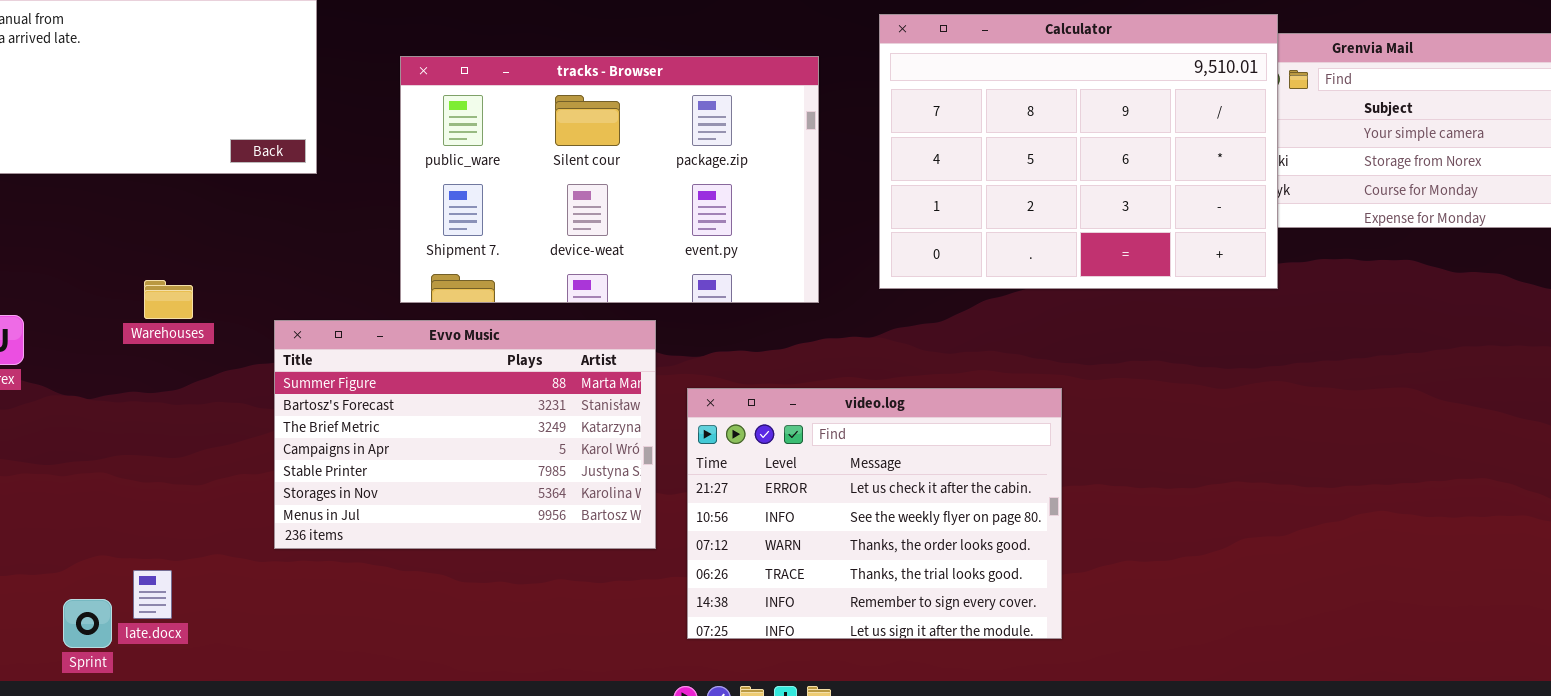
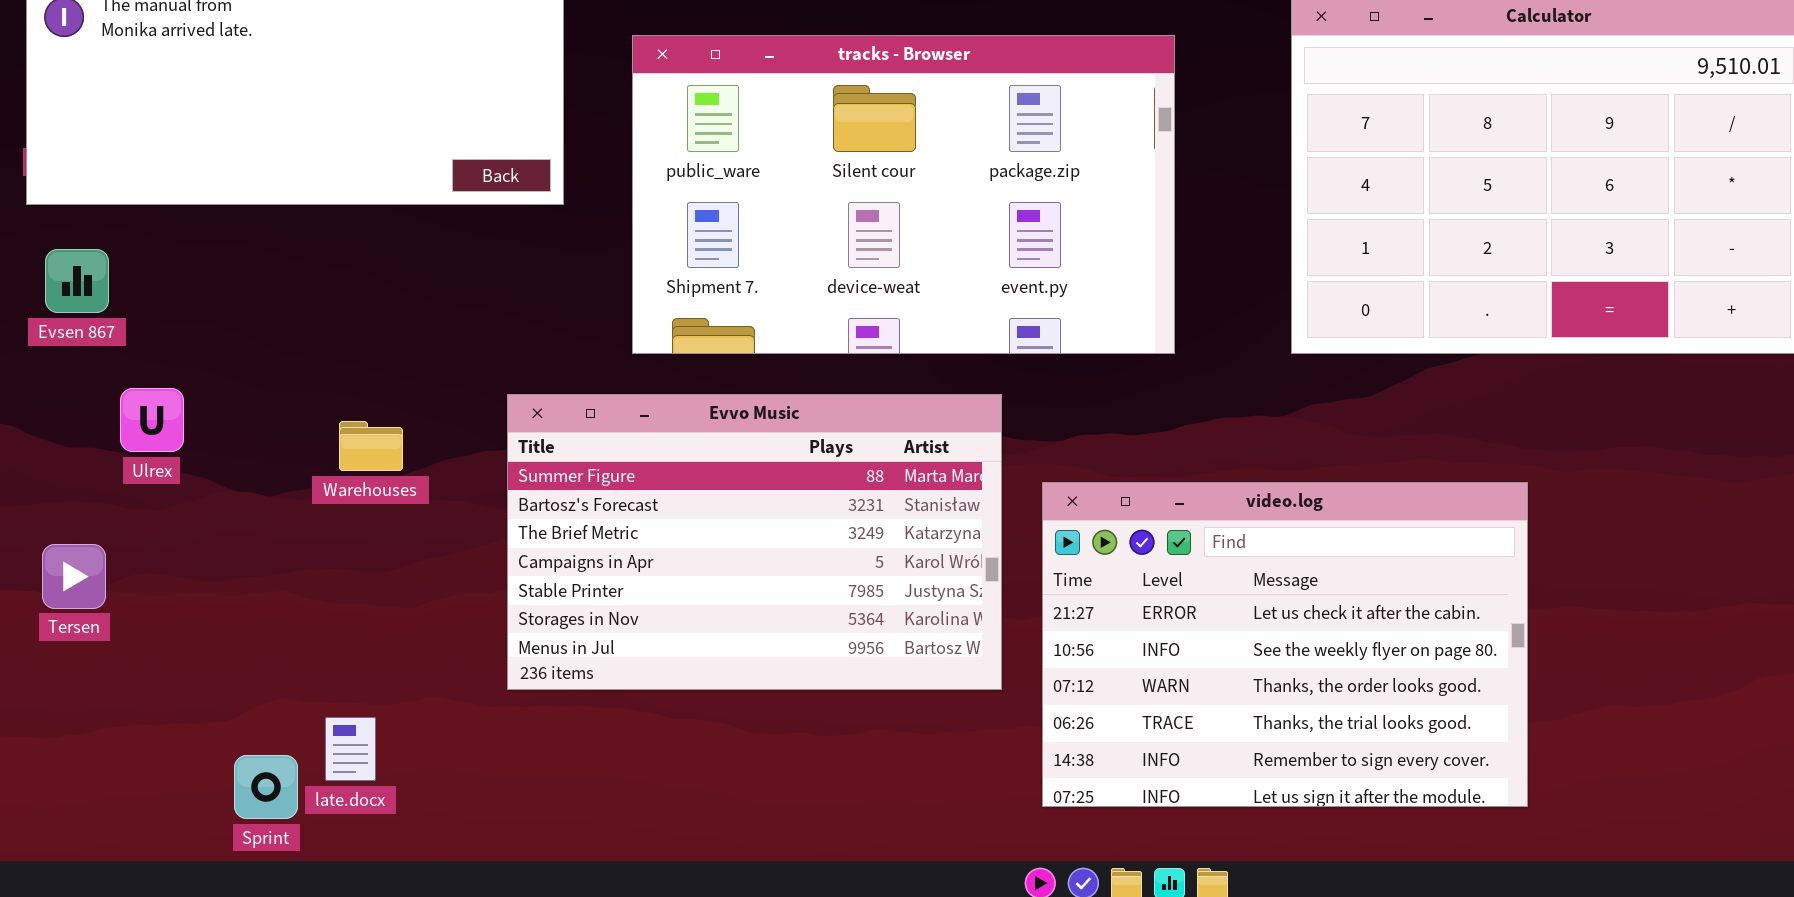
tracks - Browser: [400,56,819,303] -> [632,35,1175,354], moved
Warehouses: [144,280,193,319] -> [339,421,403,471], moved

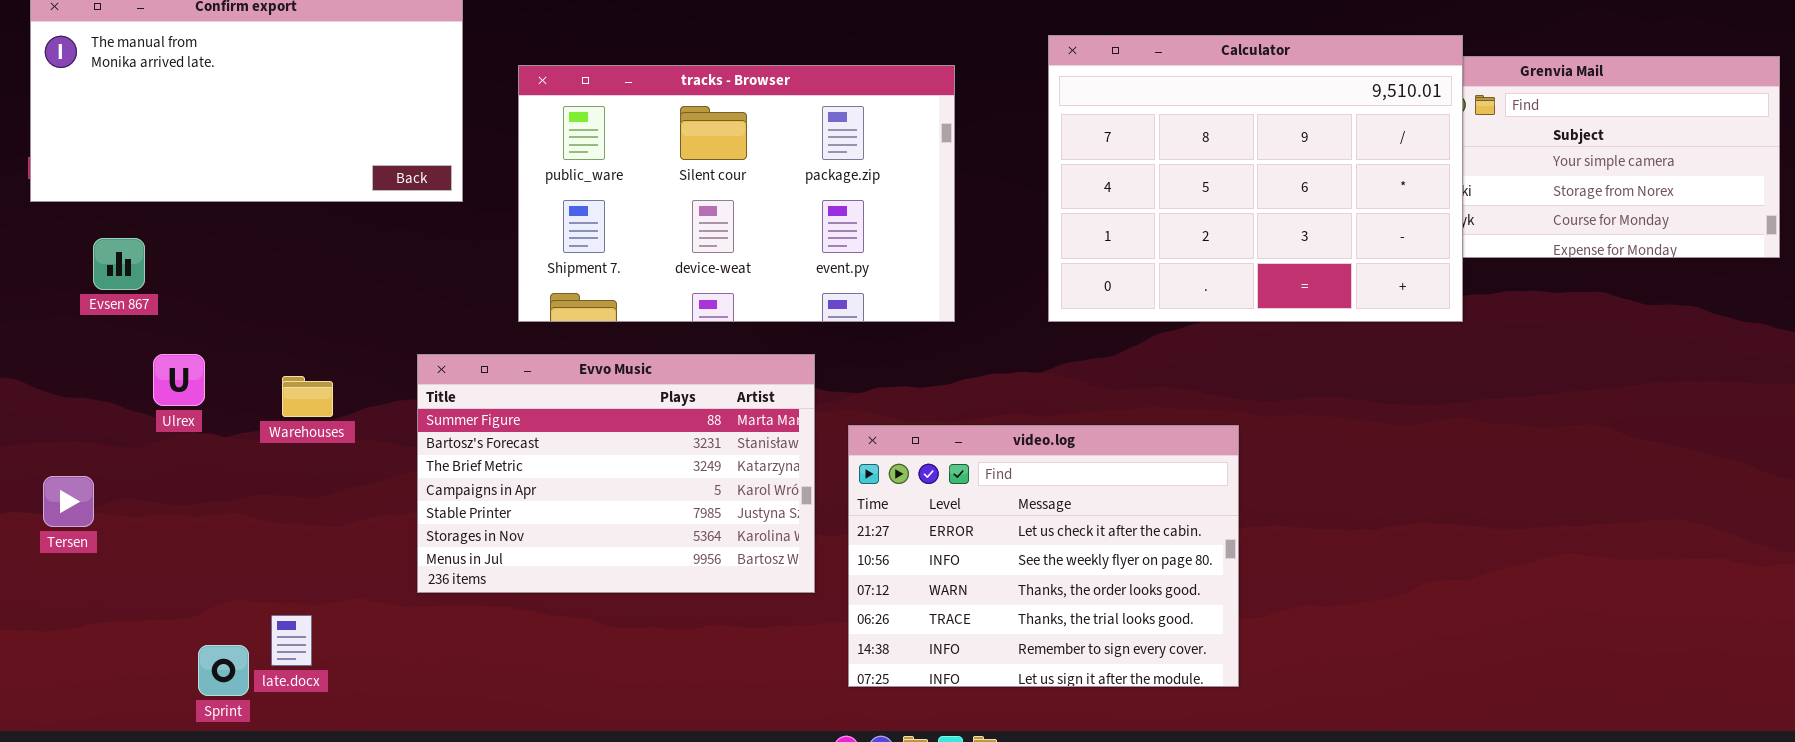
Evsen 867: [45,249,109,313] -> [93,238,145,290], moved
Ulrex: [120,388,184,452] -> [153,354,205,406], moved

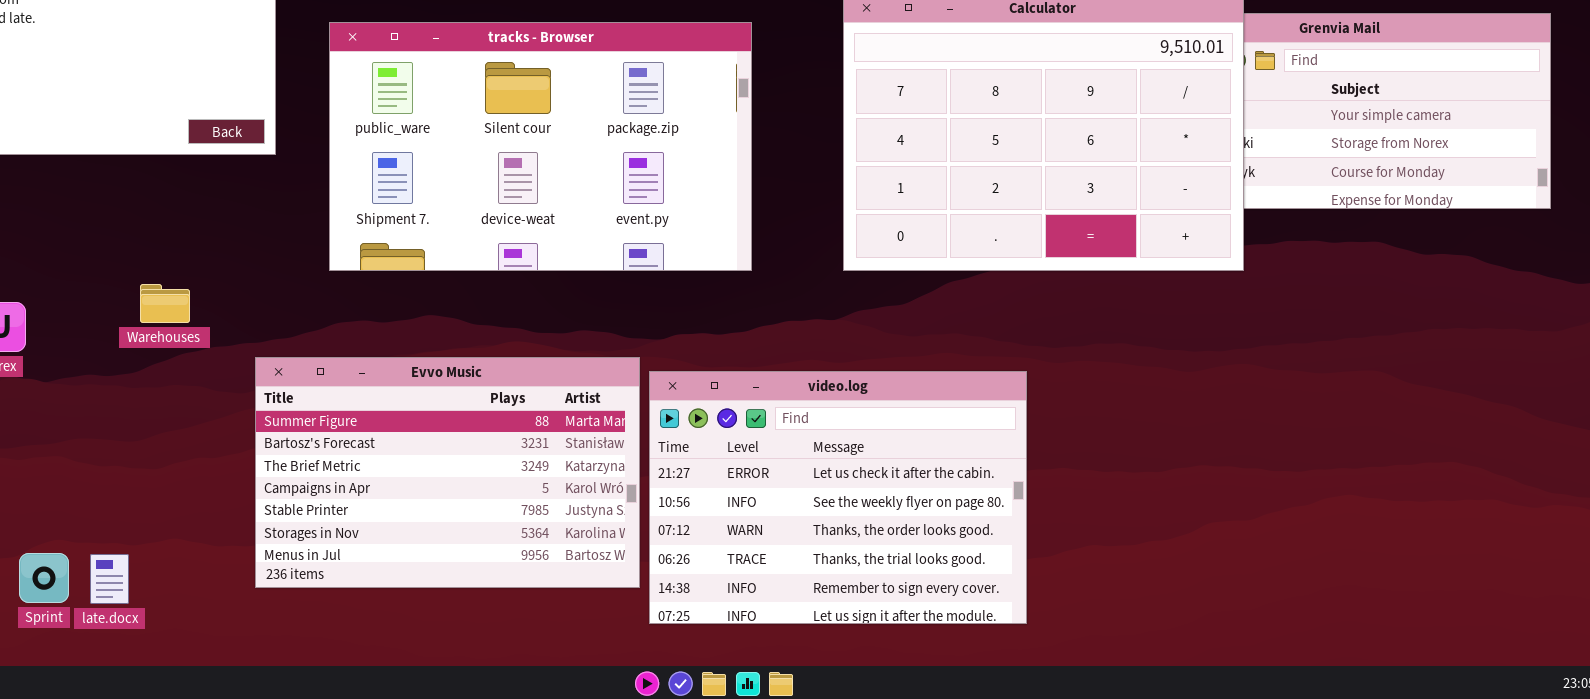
Evvo Music: [417,354,815,593] -> [255,357,640,588], moved
Warehouses: [282,376,333,417] -> [140,284,190,323], moved
Sprint: [198,645,249,696] -> [19,553,69,603], moved

